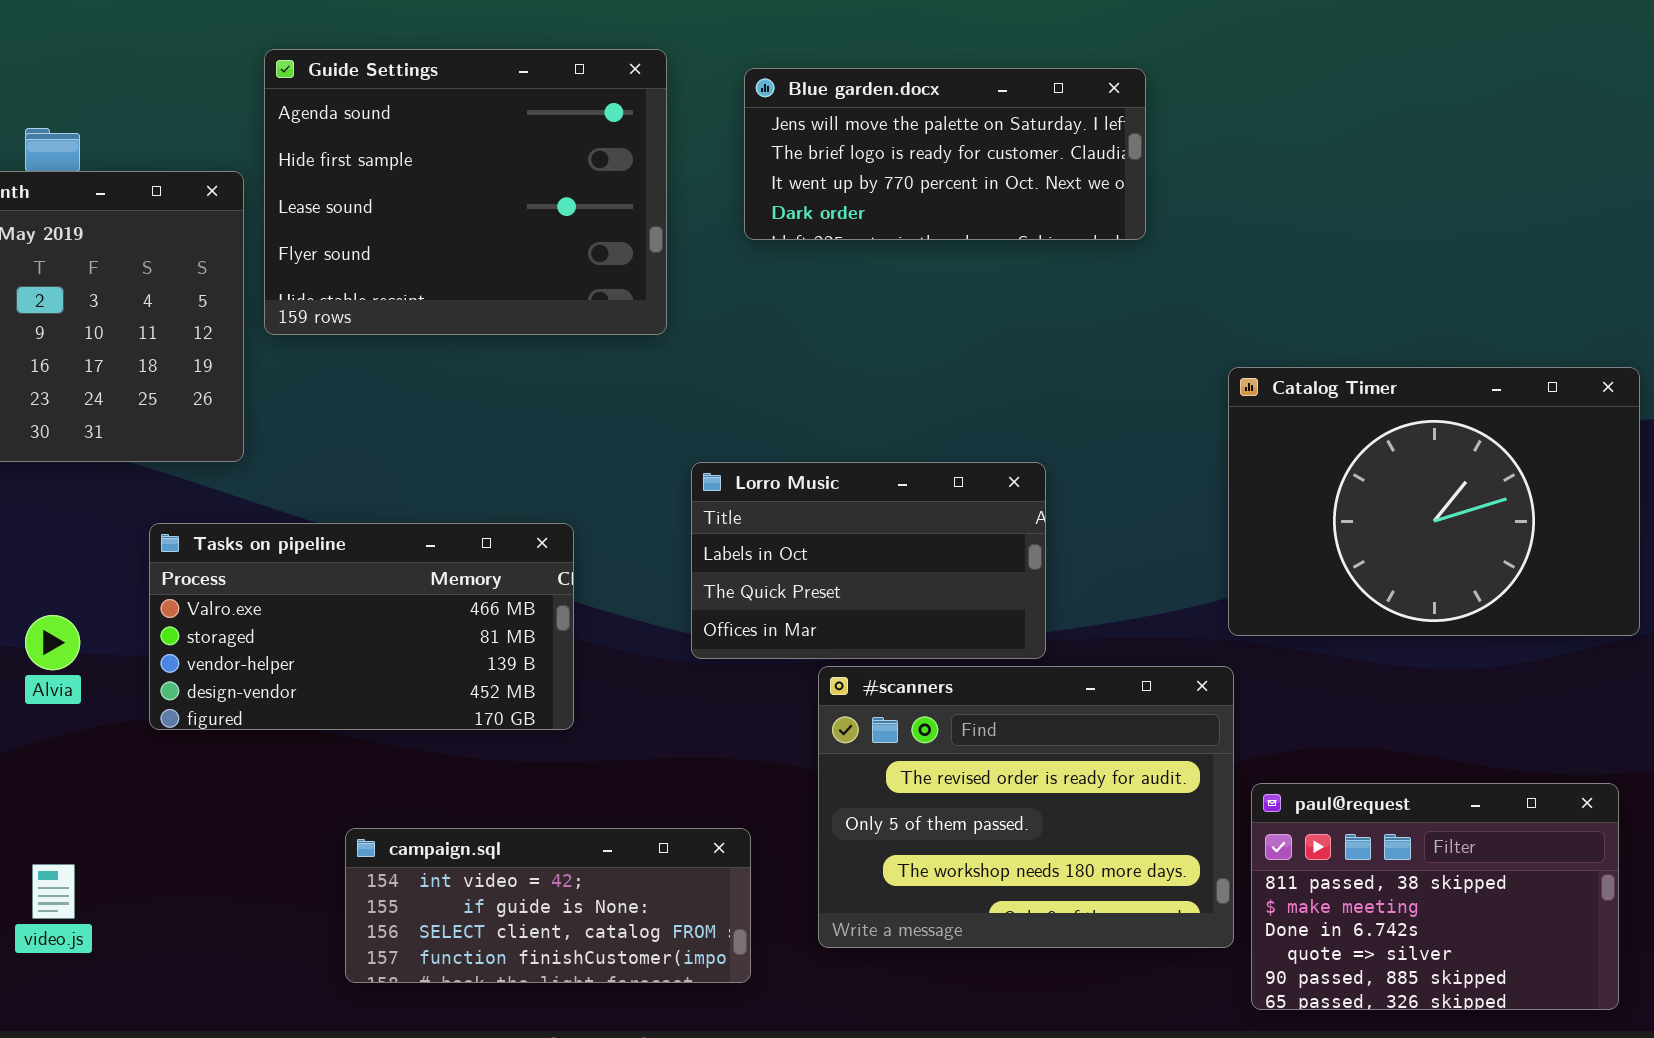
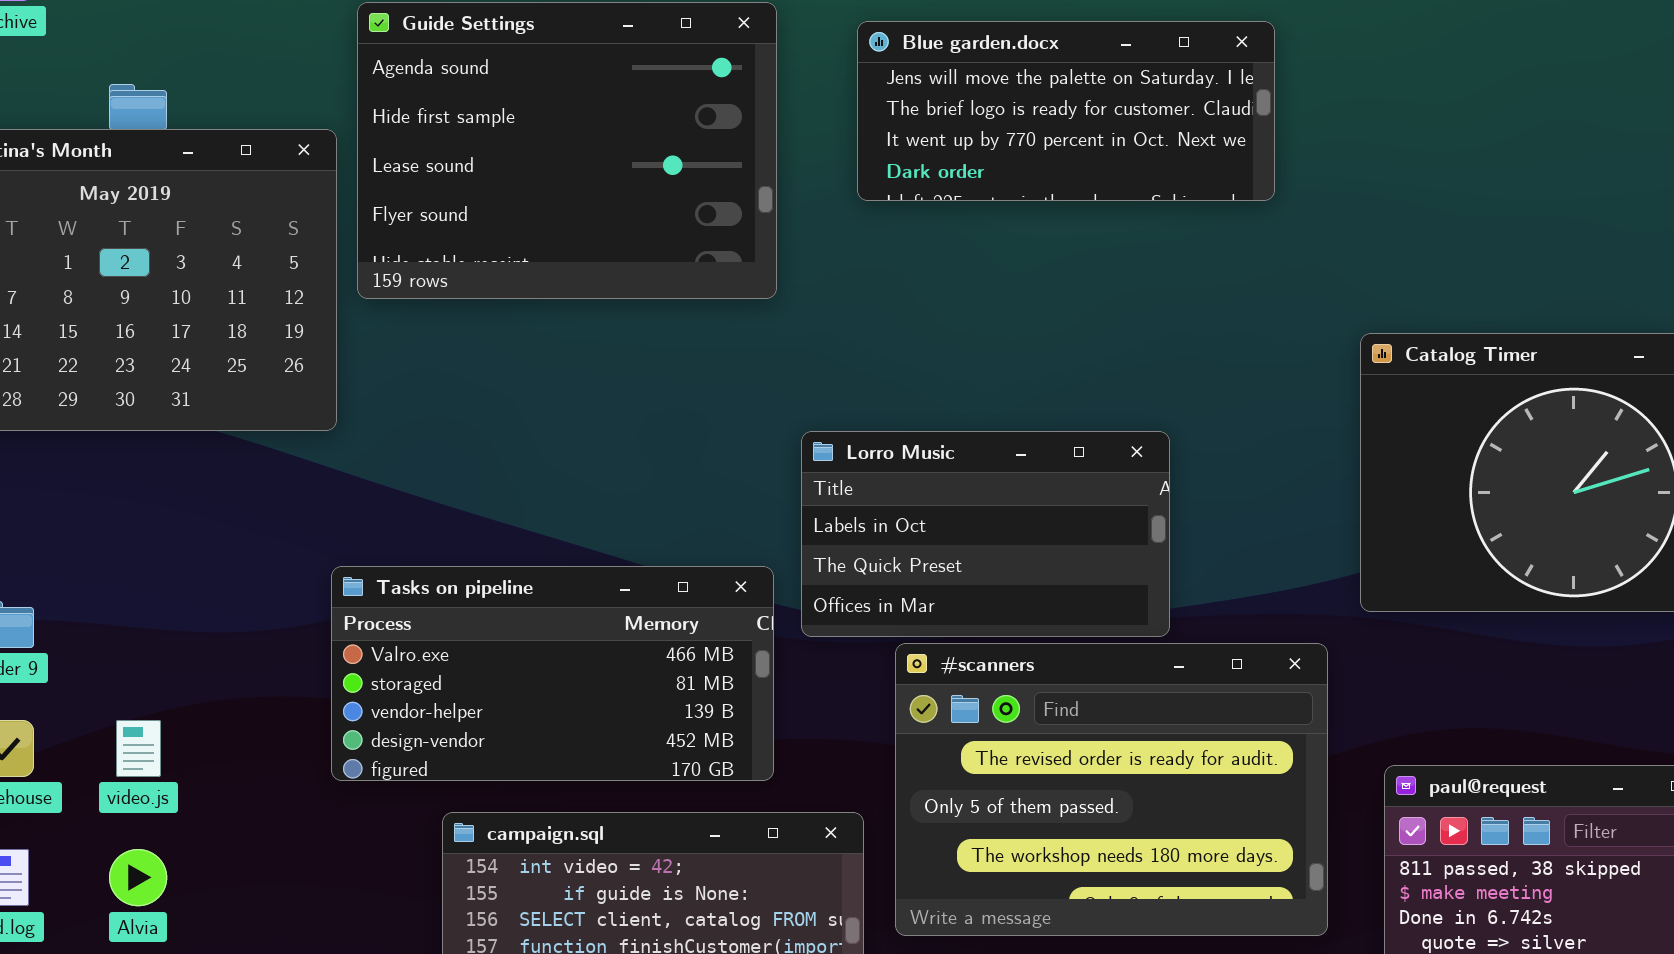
Tasks on pipeline: [149,523,574,730] -> [331,566,774,781], moved
Alvia: [25,615,80,670] -> [109,849,167,906], moved
#scanners: [818,666,1234,948] -> [895,643,1328,936], moved
video.js: [32,864,75,919] -> [116,720,161,777], moved

